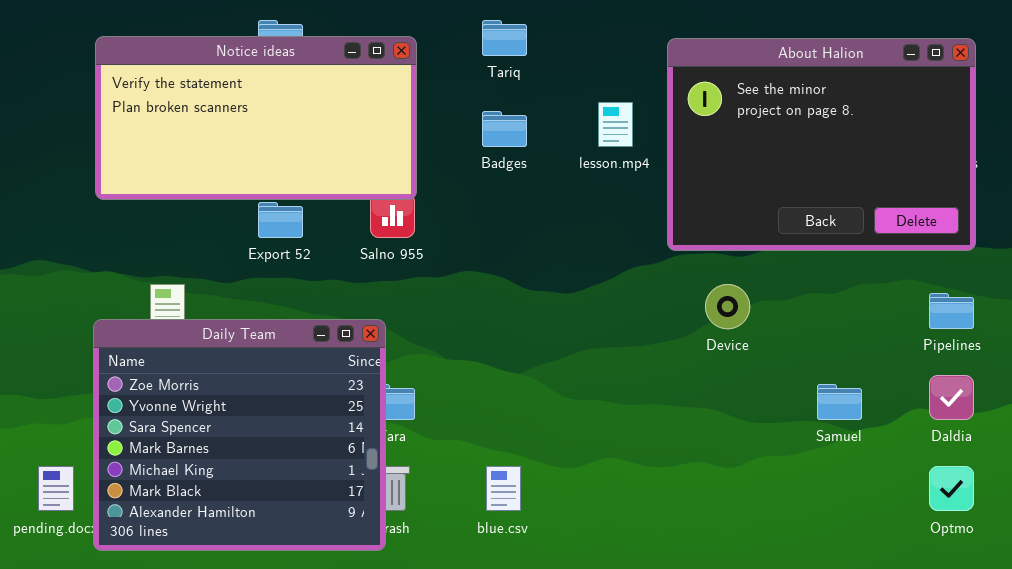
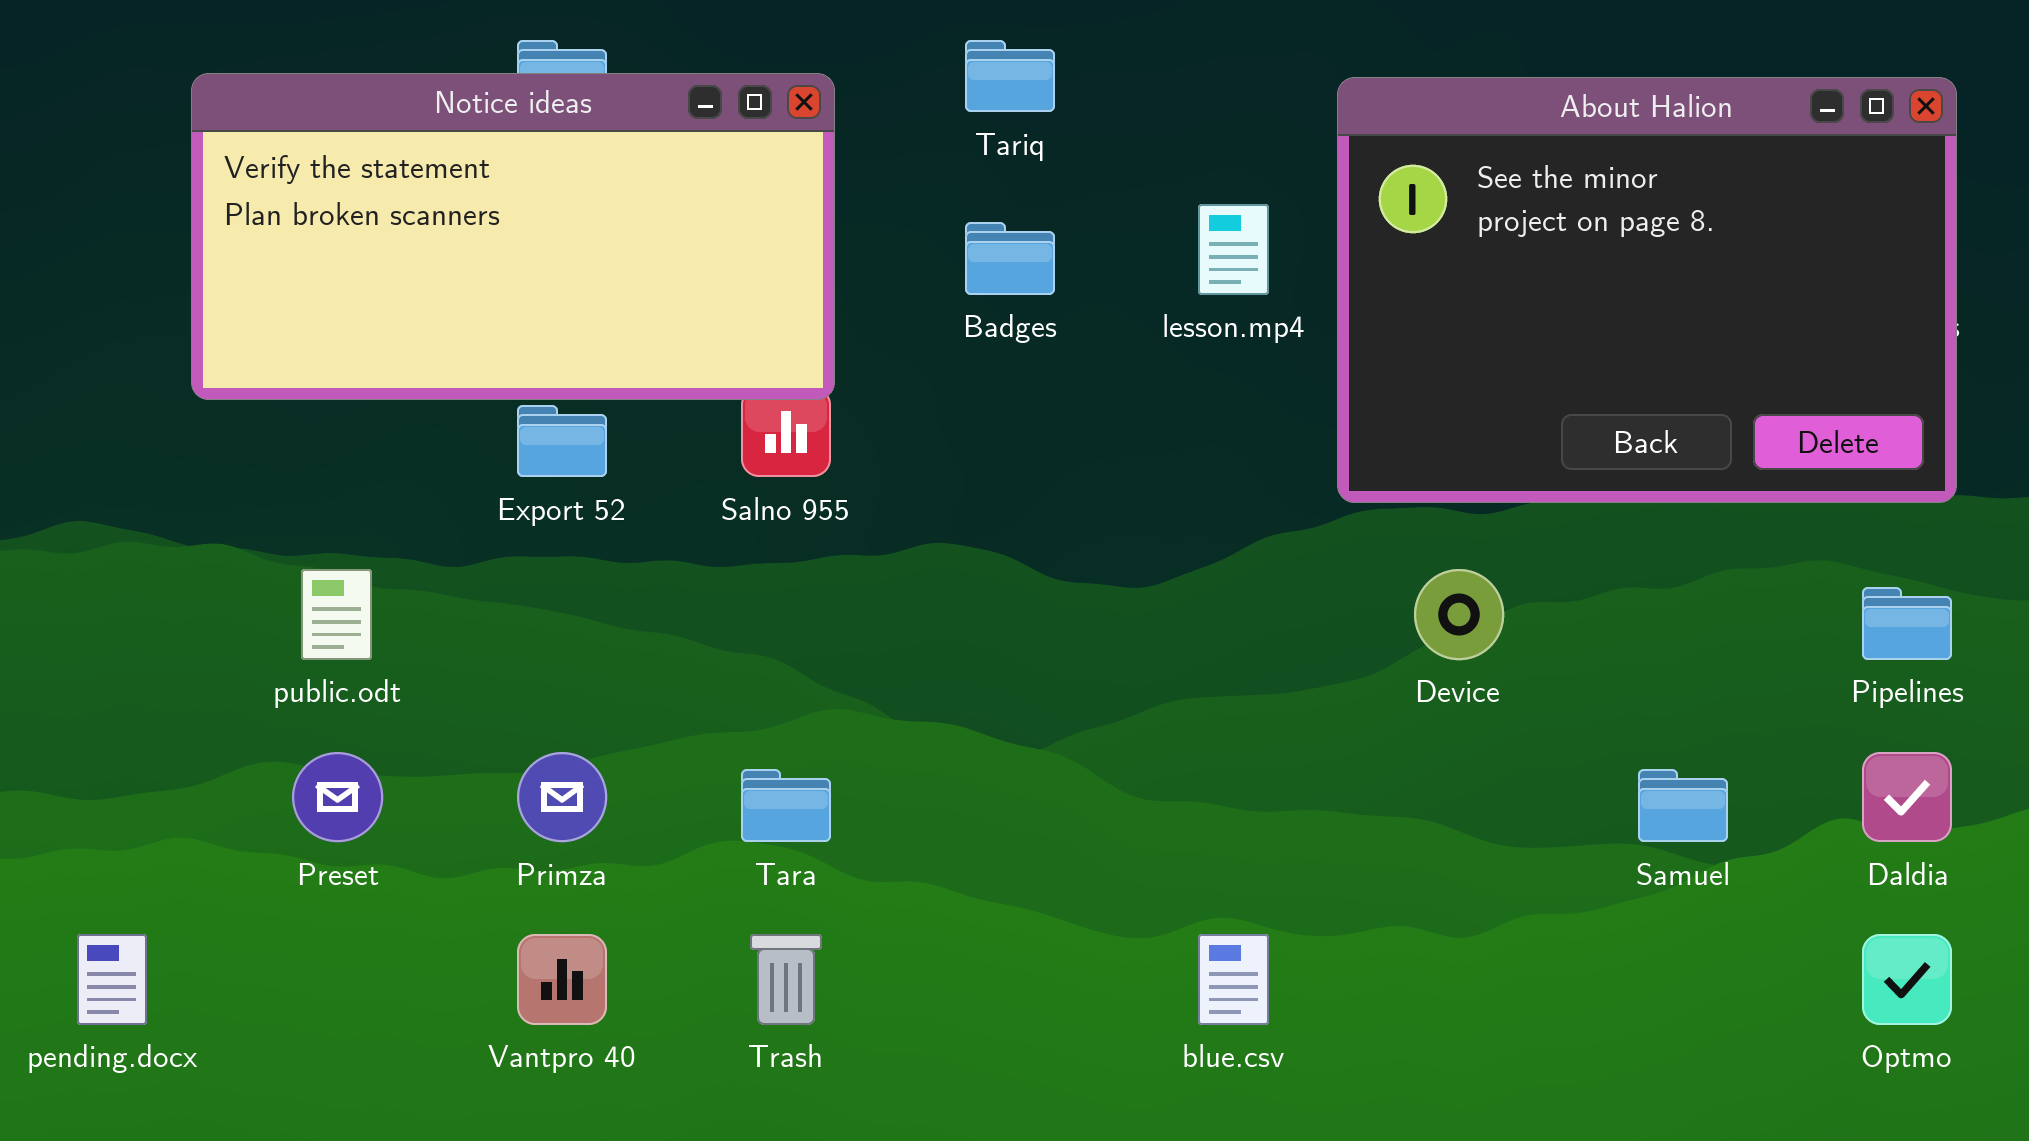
Daily Team: [93,319,386,551] -> none, closed
blue.csv: [486,466,521,511] -> [1198,934,1269,1025], moved

